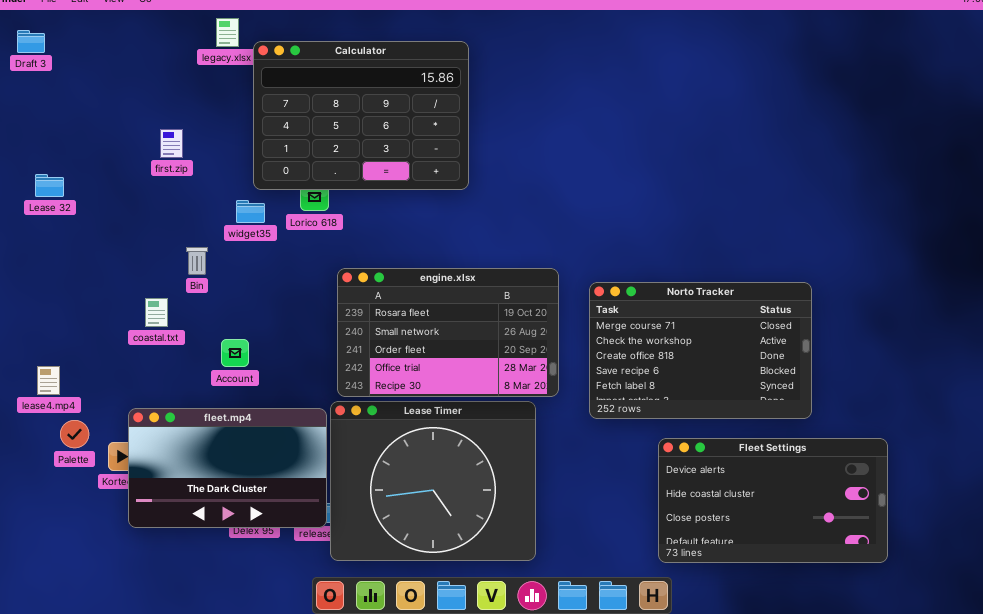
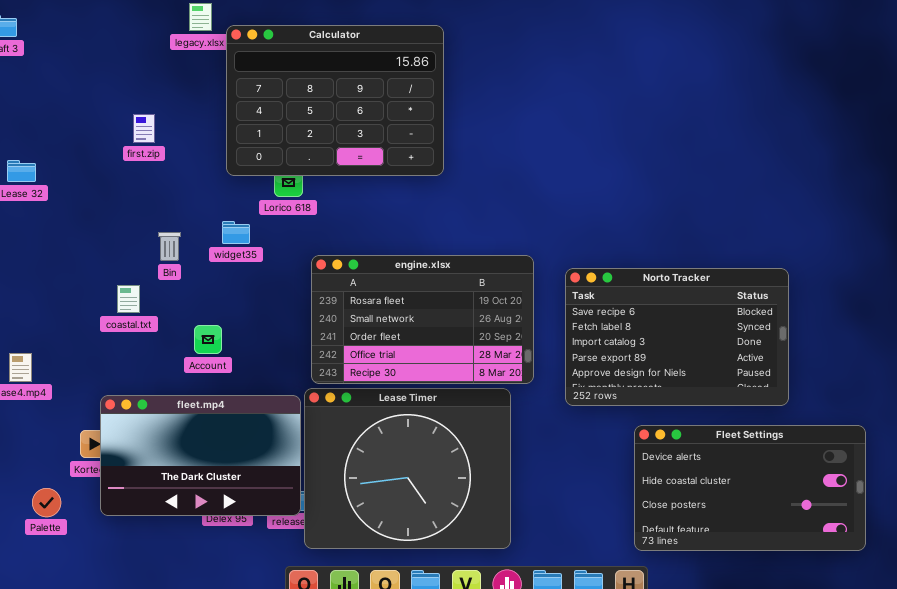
widget35: [236,200,265,223] -> [222,221,250,244], moved
Norto Tracker: [589,282,812,419] -> [565,268,789,406], scrolled down 3 rows
Palette: [60,420,89,448] -> [32,488,61,517], moved

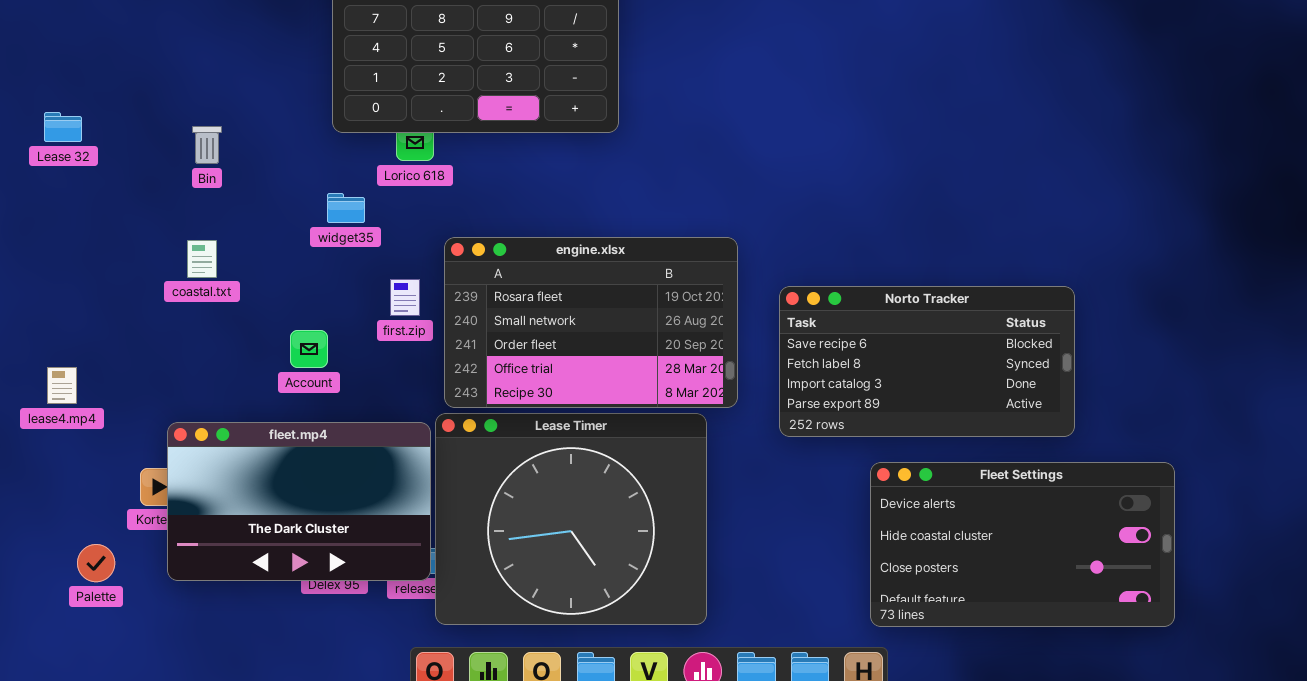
first.zip: [133,114,155,143] -> [390,279,420,316], moved
Bin: [158,232,181,261] -> [192,126,222,164], moved
Norto Tracker: [565,268,789,406] -> [779,286,1075,437], resized
coastal.txt: [117,285,140,313] -> [187,240,217,278], moved

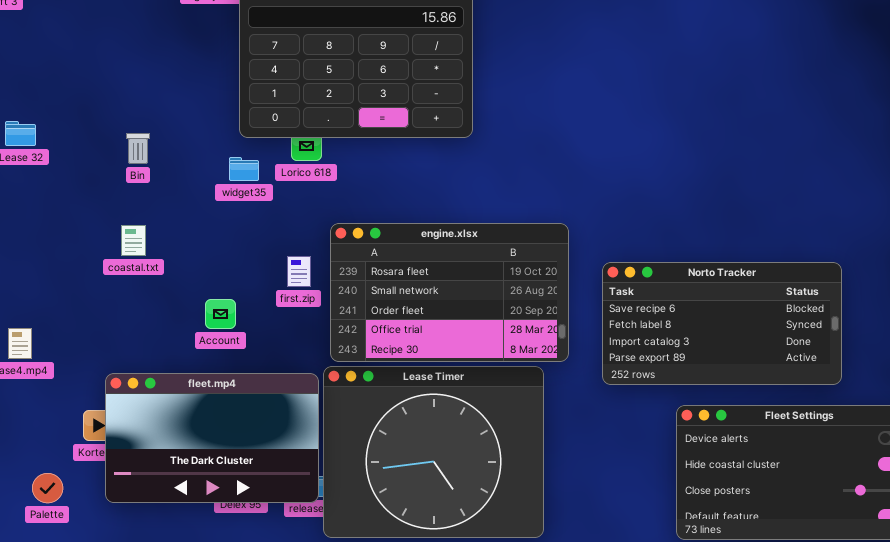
widget35: [327,193,365,223] -> [229,157,259,181], moved

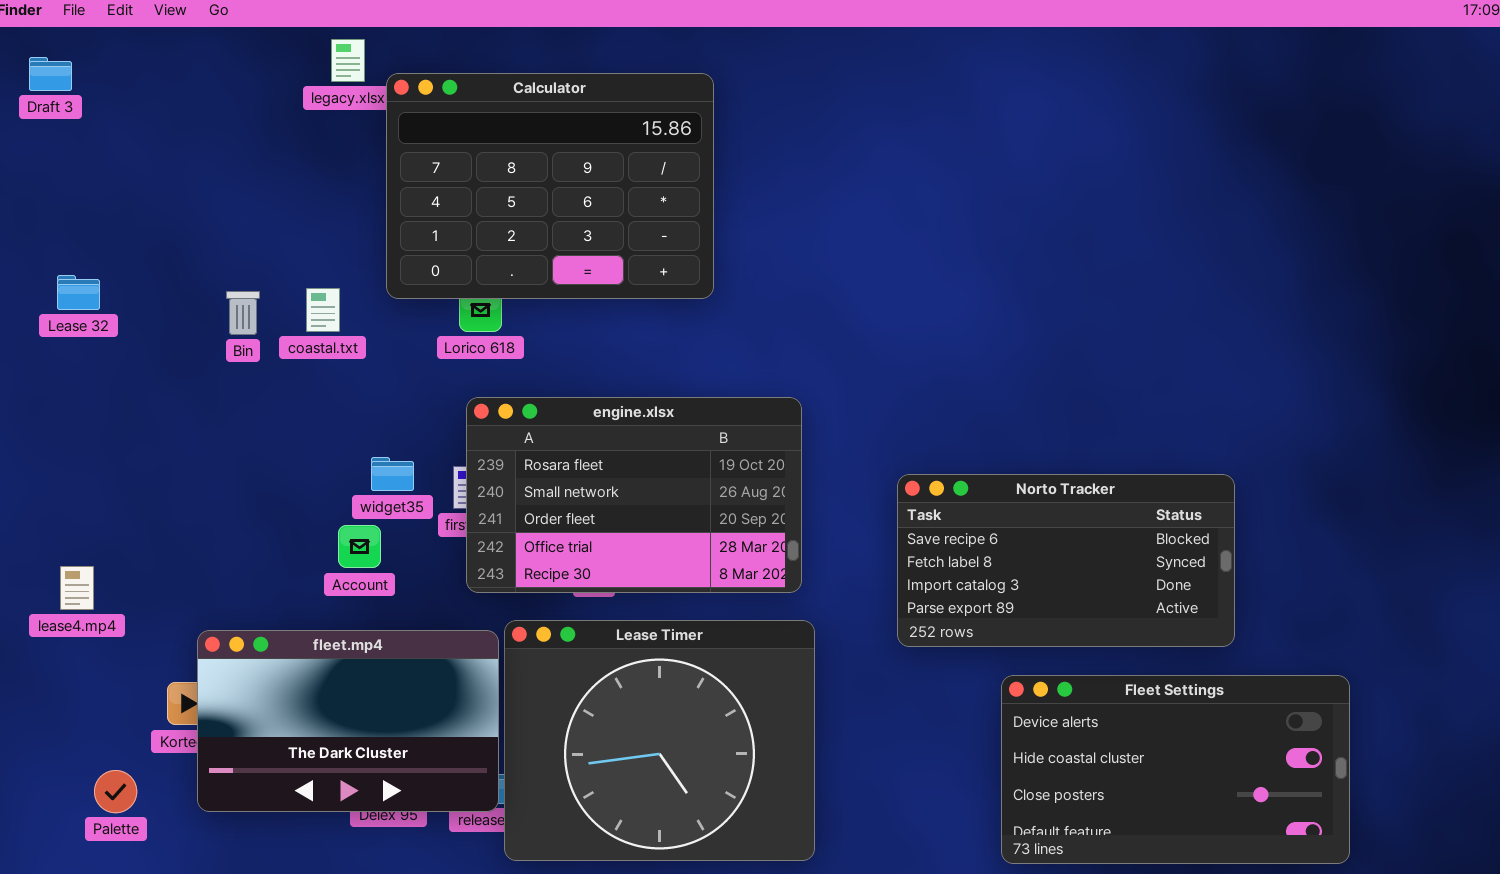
widget35: [229,157,259,181] -> [371,457,414,491], moved
engine.xlsx: [330,223,569,362] -> [466,397,802,593], moved
coastal.txt: [121,225,146,256] -> [306,288,340,332], moved

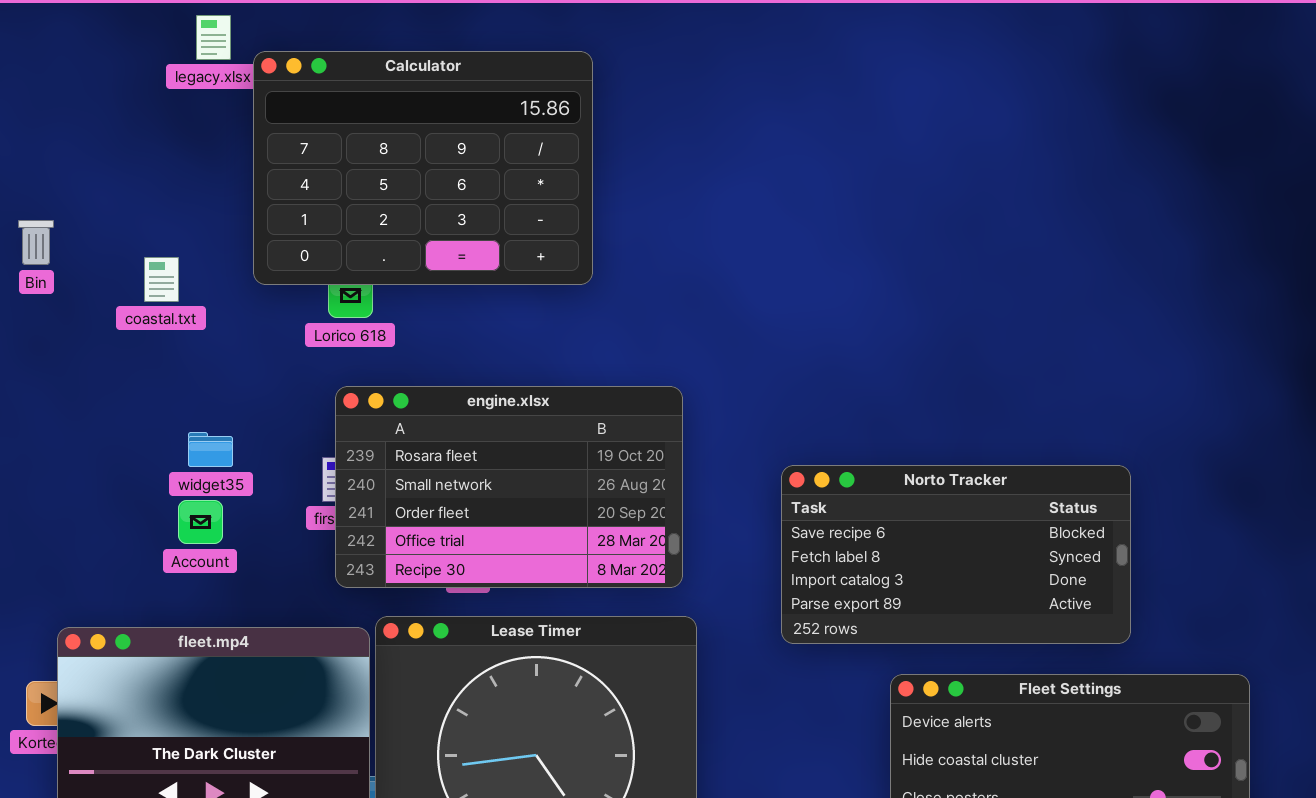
coastal.txt: [306,288,340,332] -> [144,257,179,302], moved
Bin: [226,291,260,335] -> [18,220,54,265], moved
widget35: [371,457,414,491] -> [188,432,233,467], moved
Account: [338,525,381,568] -> [178,500,223,544], moved

